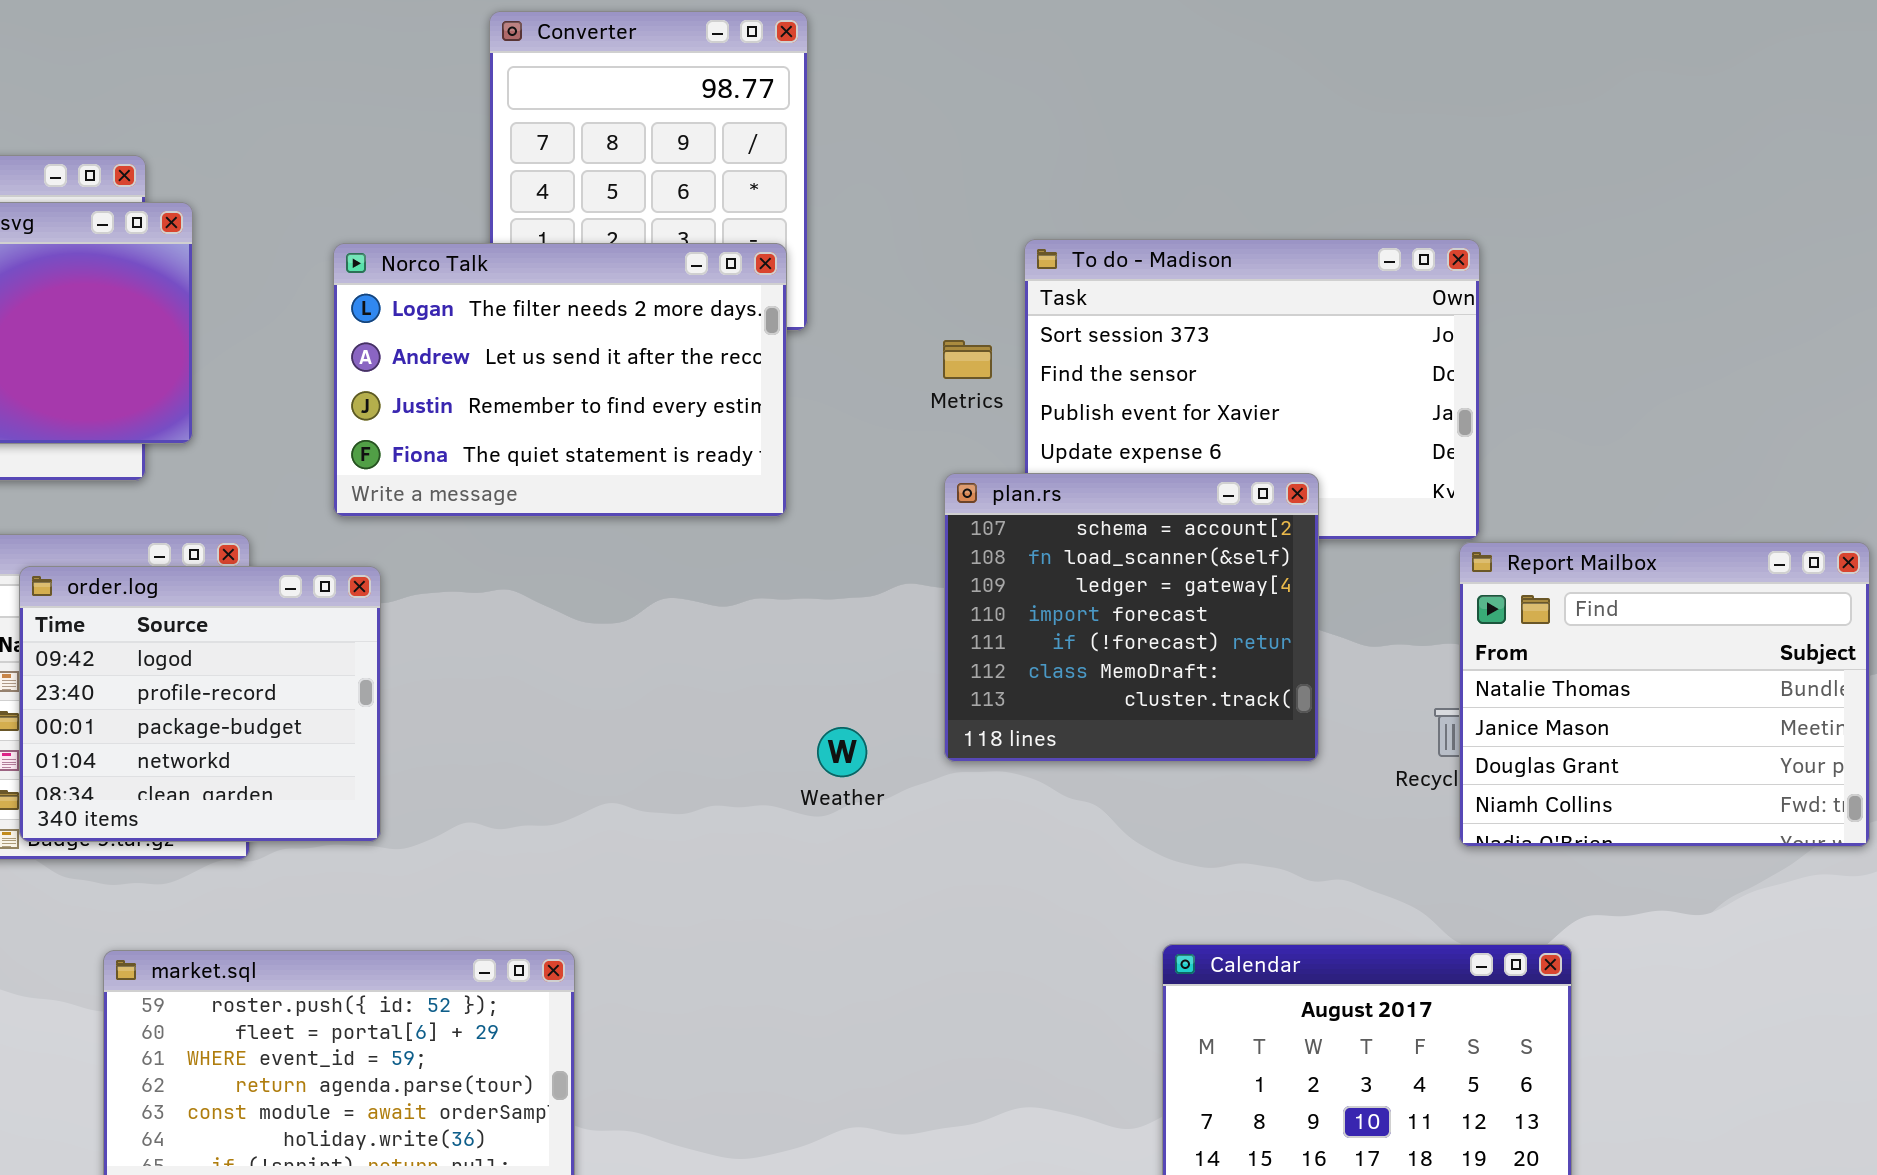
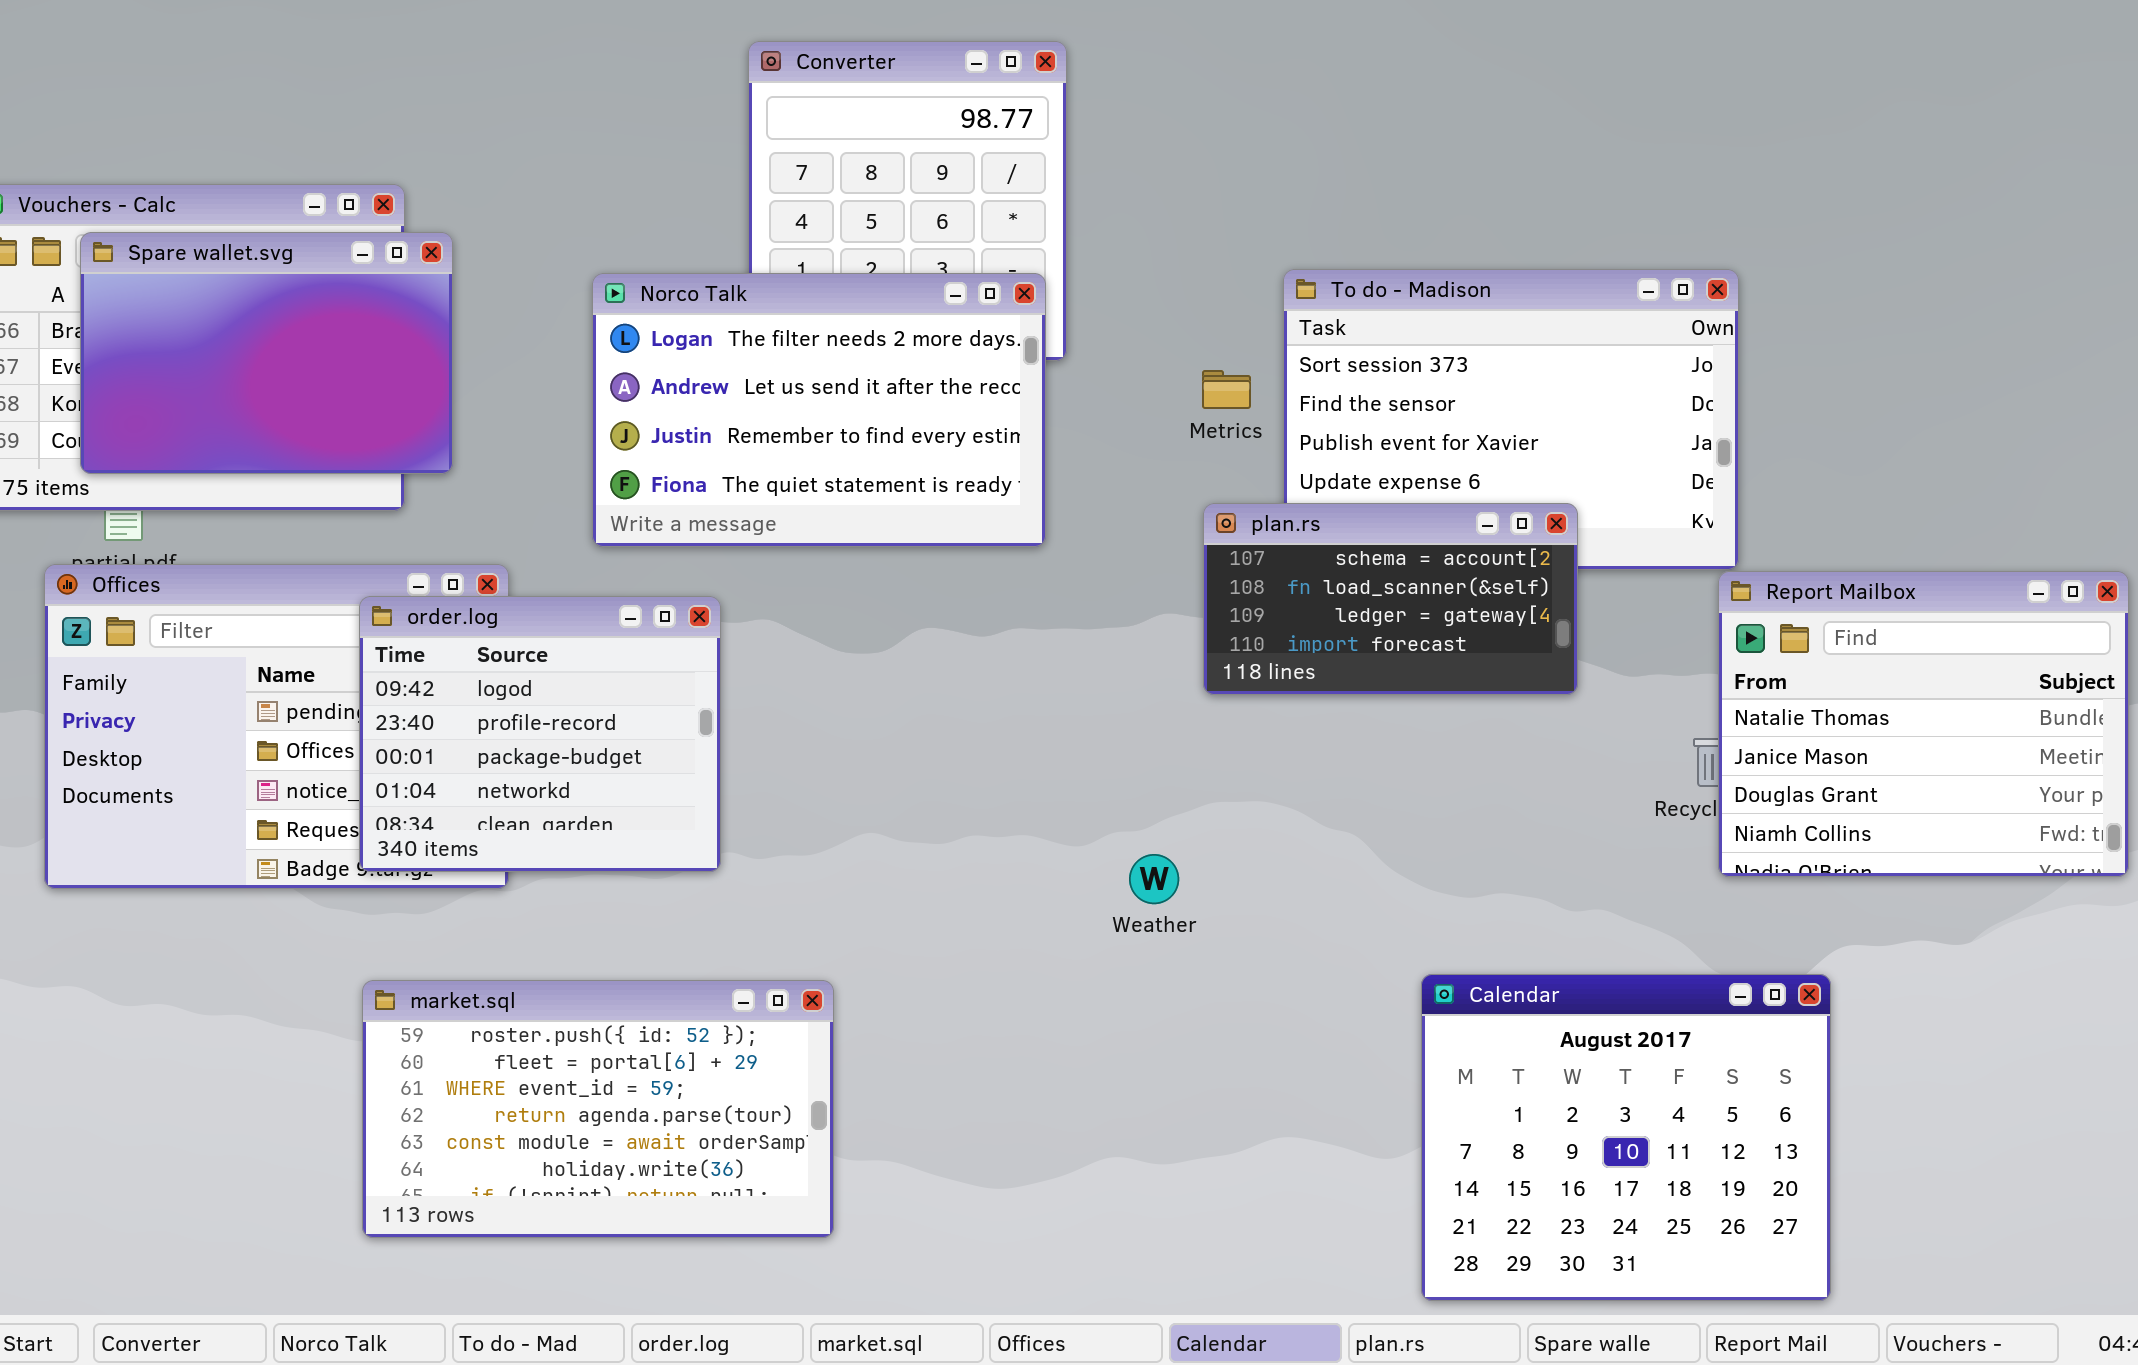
plan.rs: [944,473,1319,762] -> [1203,503,1578,695], resized
order.log: [19,566,381,842] -> [359,596,721,872], moved
Weather: [817,727,867,777] -> [1129,854,1179,904], moved

